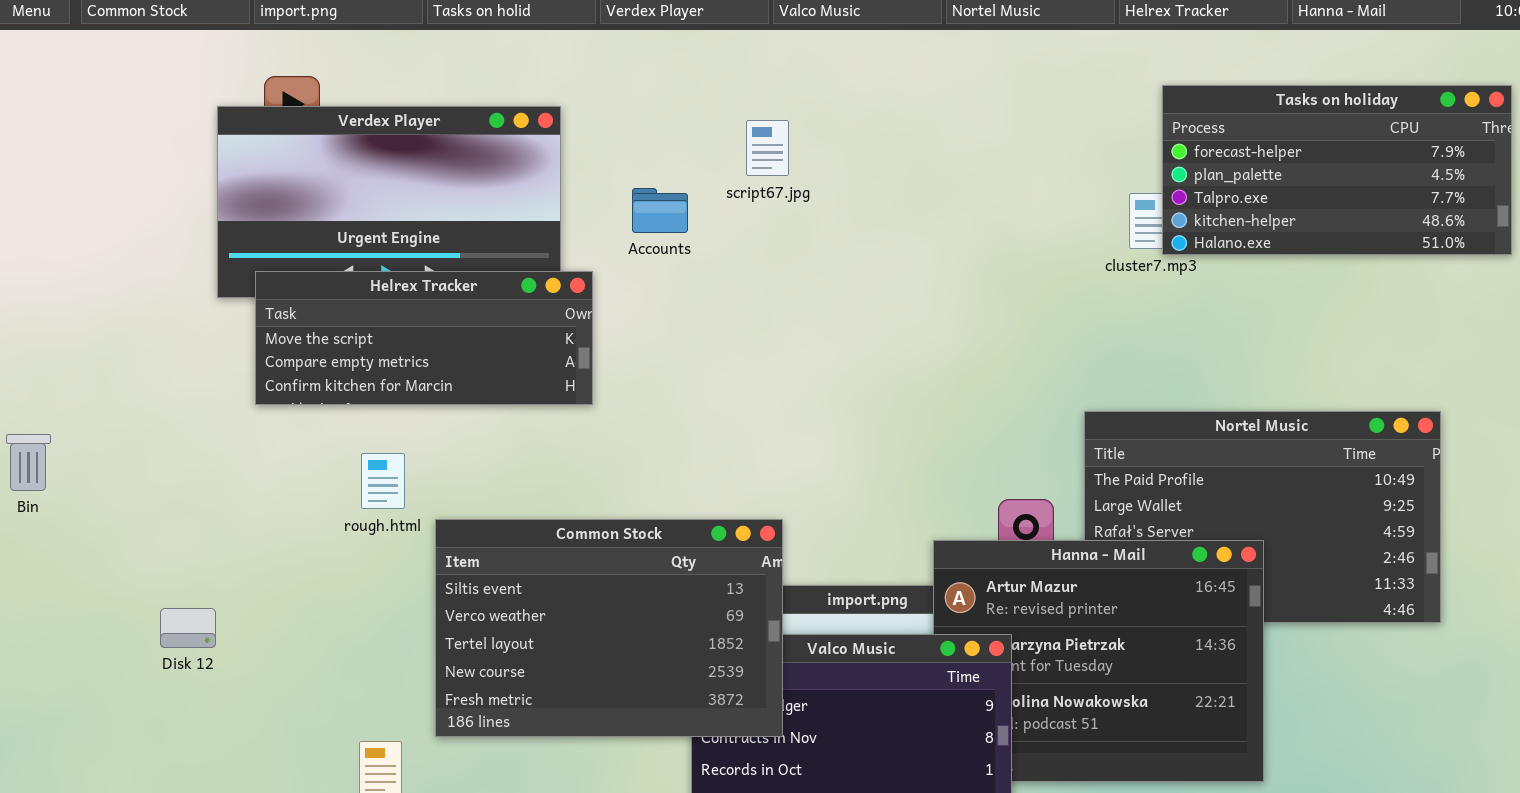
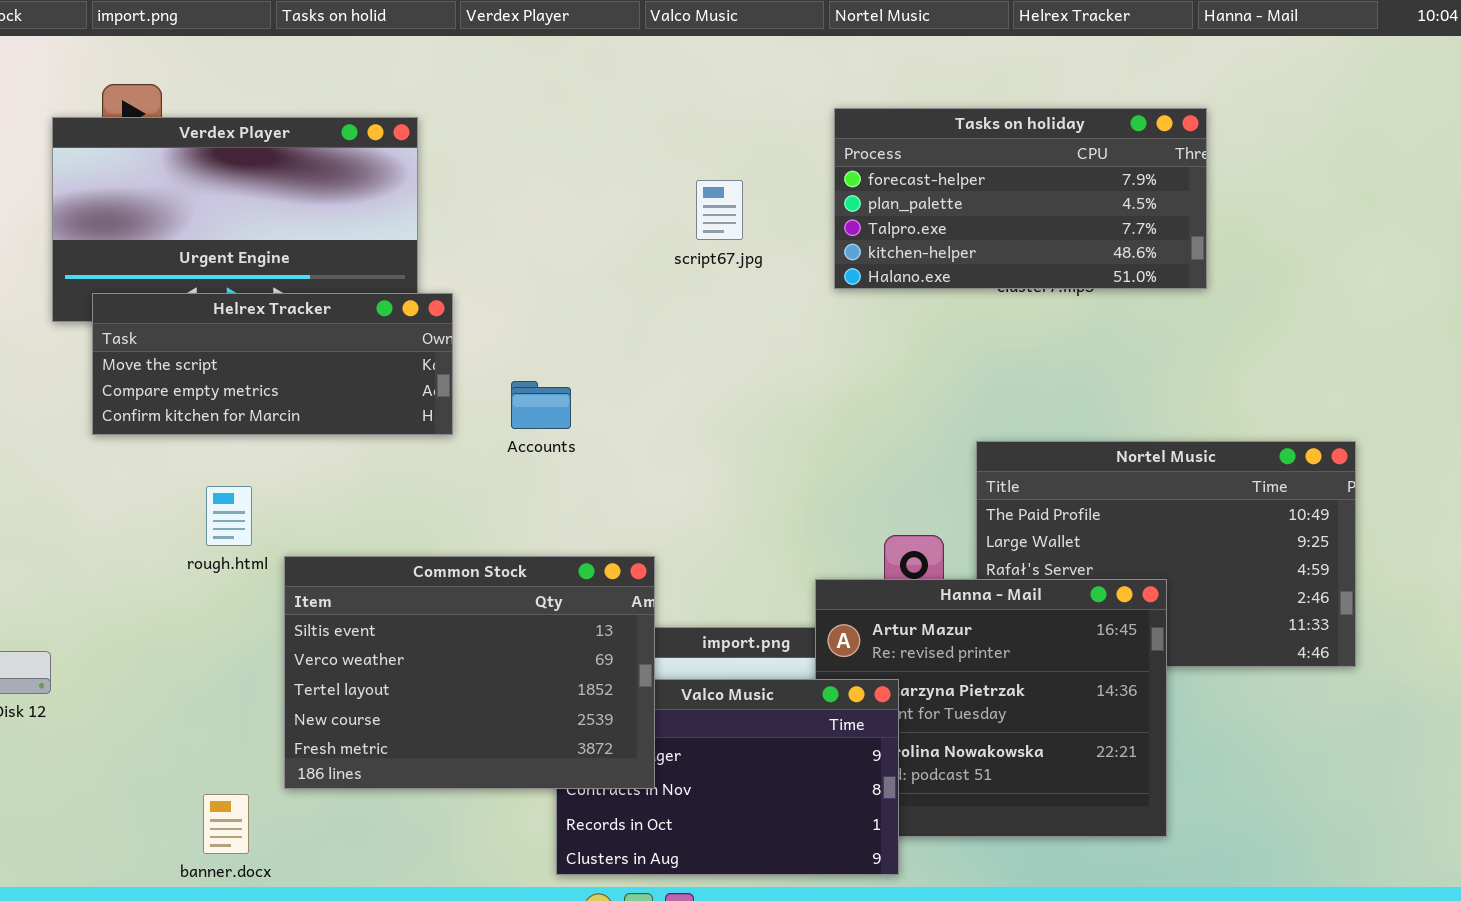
Tasks on holiday: [1162,85,1512,255] -> [834,108,1207,289], moved
script67.jpg: [746,120,789,176] -> [696,180,743,240], moved
Accounts: [632,188,688,233] -> [511,381,571,429], moved

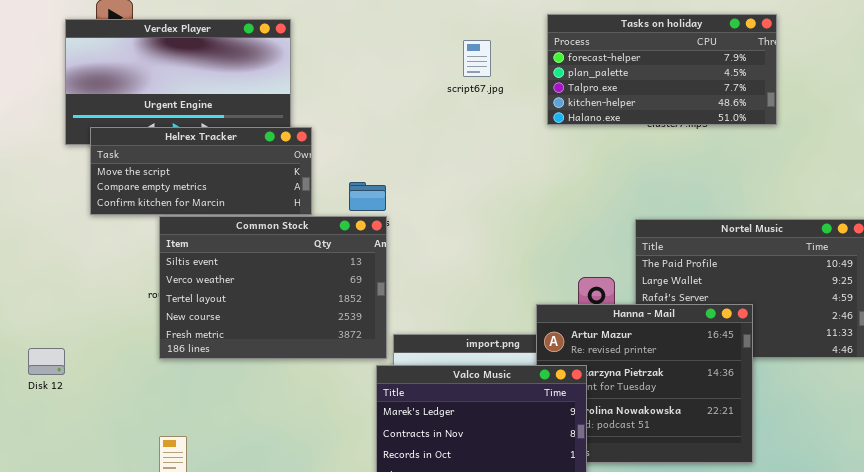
script67.jpg: [696,180,743,240] -> [463,40,491,77], moved
Common Stock: [284,556,655,789] -> [159,216,387,359], moved

